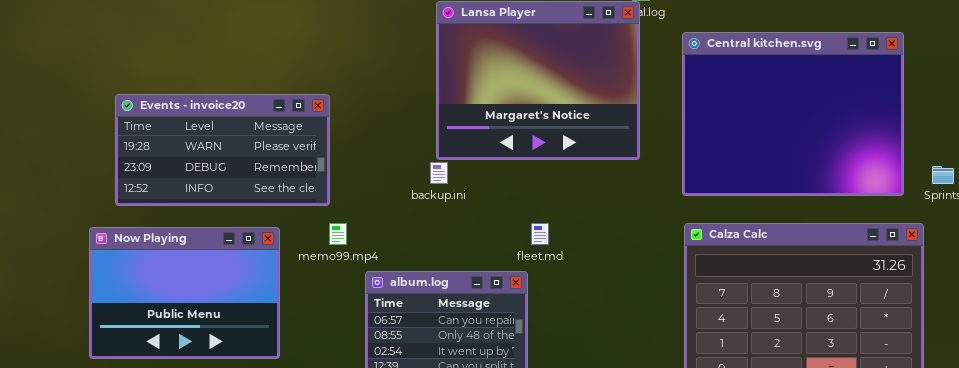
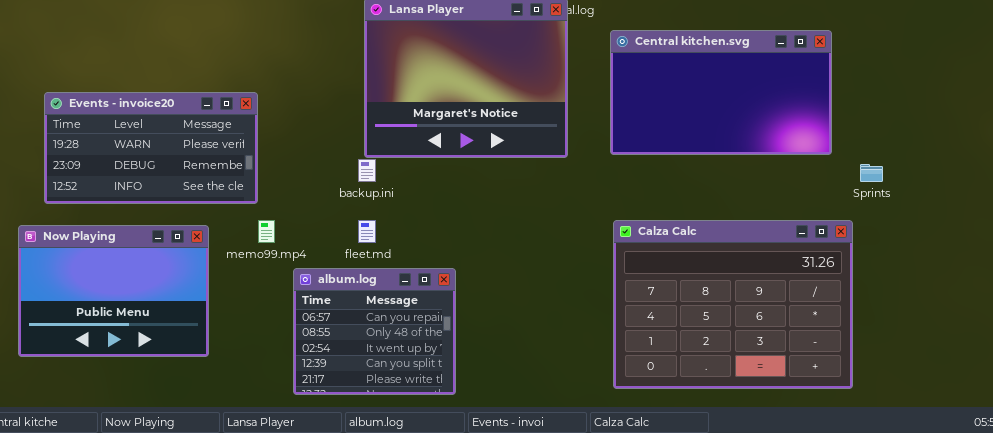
Central kitchen.svg: [682,32,904,196] -> [610,30,832,155], resized
fleet.md: [531,223,549,245] -> [358,220,376,243], moved

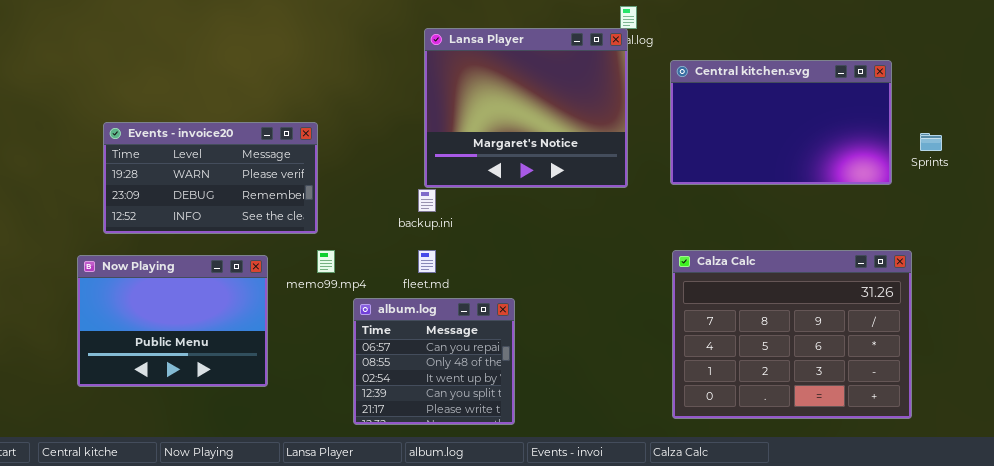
Sprints: [860,164,883,182] -> [920,133,942,151], moved

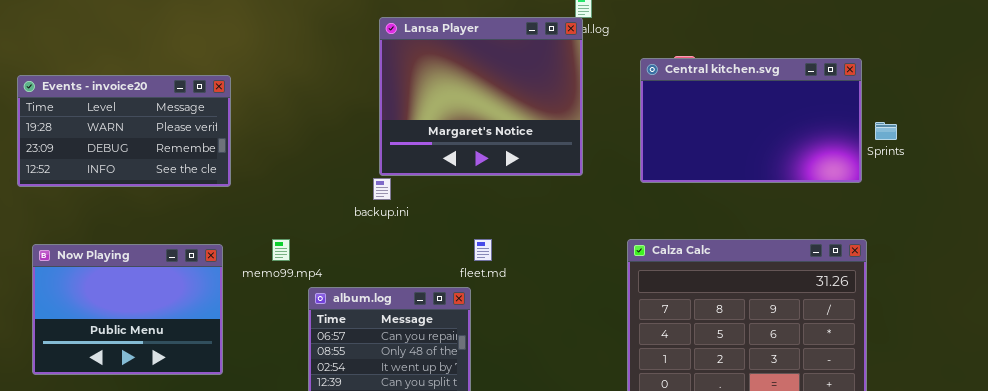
Central kitchen.svg: [670,60,892,185] -> [640,58,862,183], moved
Events - invoice20: [103,122,318,234] -> [17,75,231,187], moved
fleet.md: [418,250,436,273] -> [474,239,492,261], moved

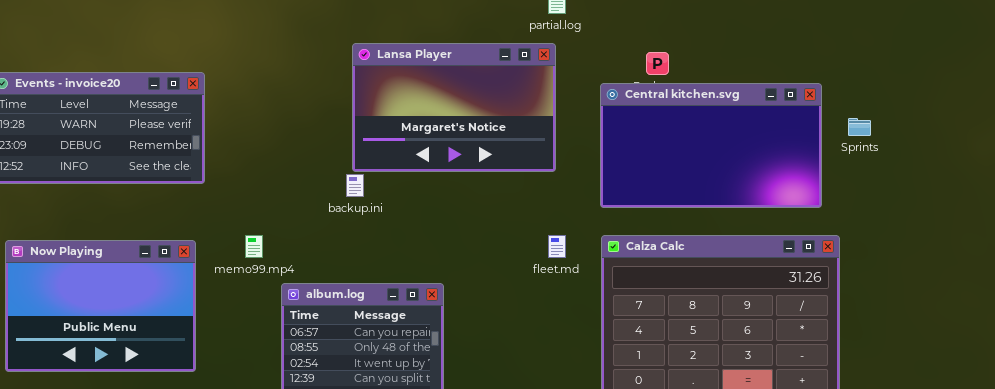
Lansa Player: [379,17,583,176] -> [352,43,556,172], resized
Central kitchen.svg: [640,58,862,183] -> [600,83,822,208], moved
fleet.md: [474,239,492,261] -> [548,235,566,258], moved

